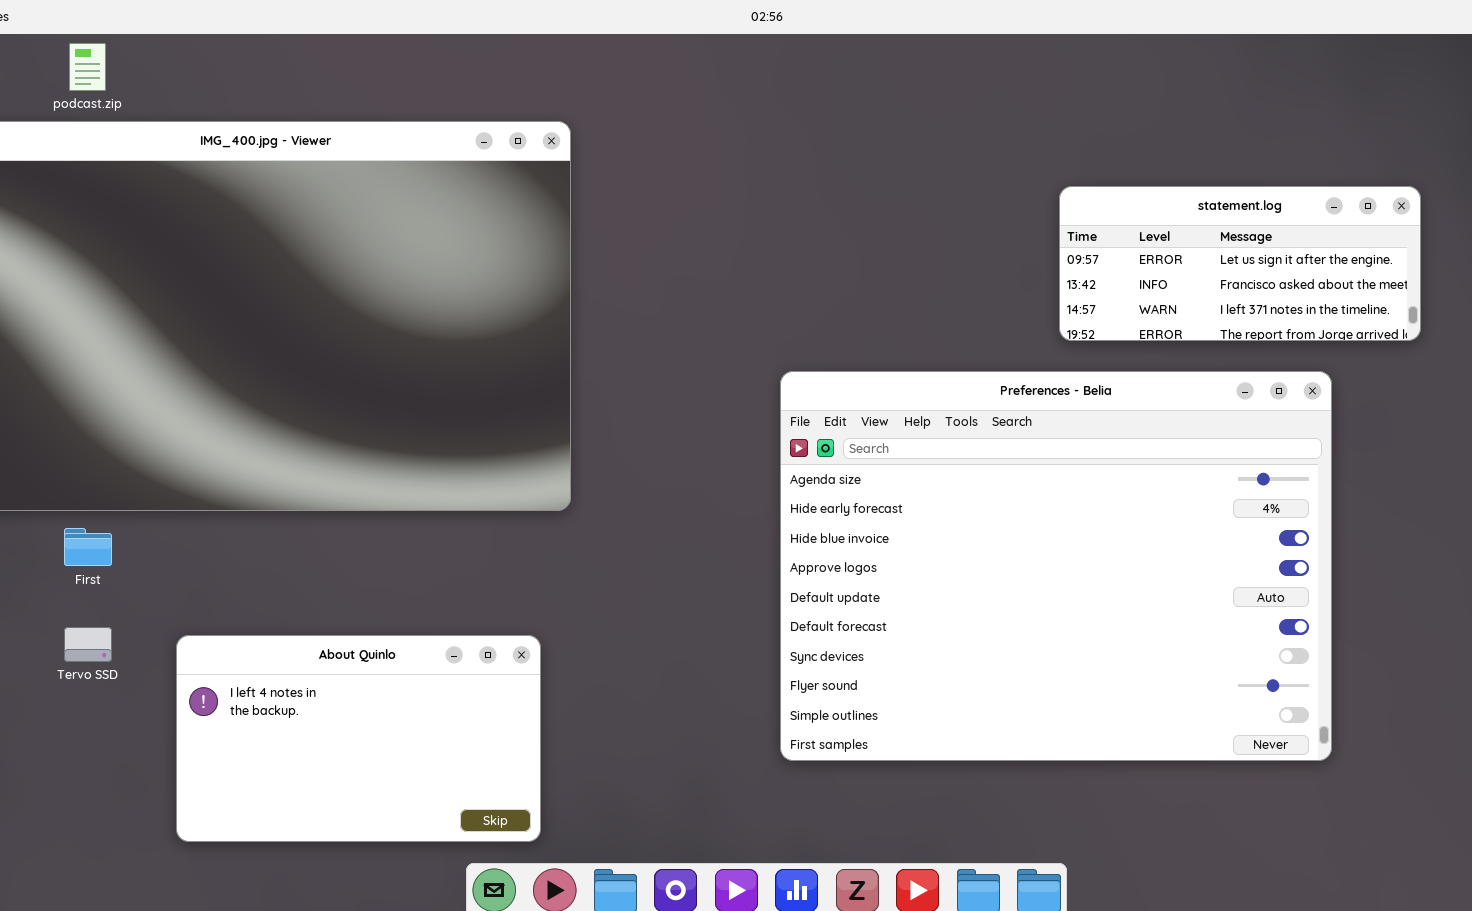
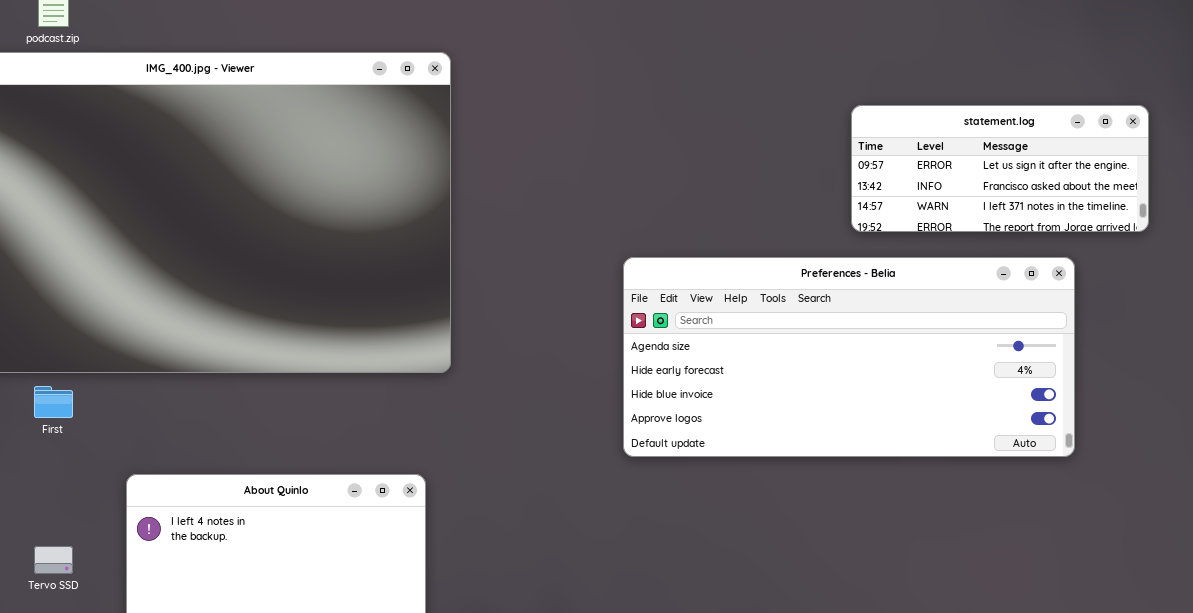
Preferences - Belia: [780,371,1332,761] -> [623,257,1075,457], resized
Tervo SSD: [64,627,112,662] -> [34,546,73,574], moved

